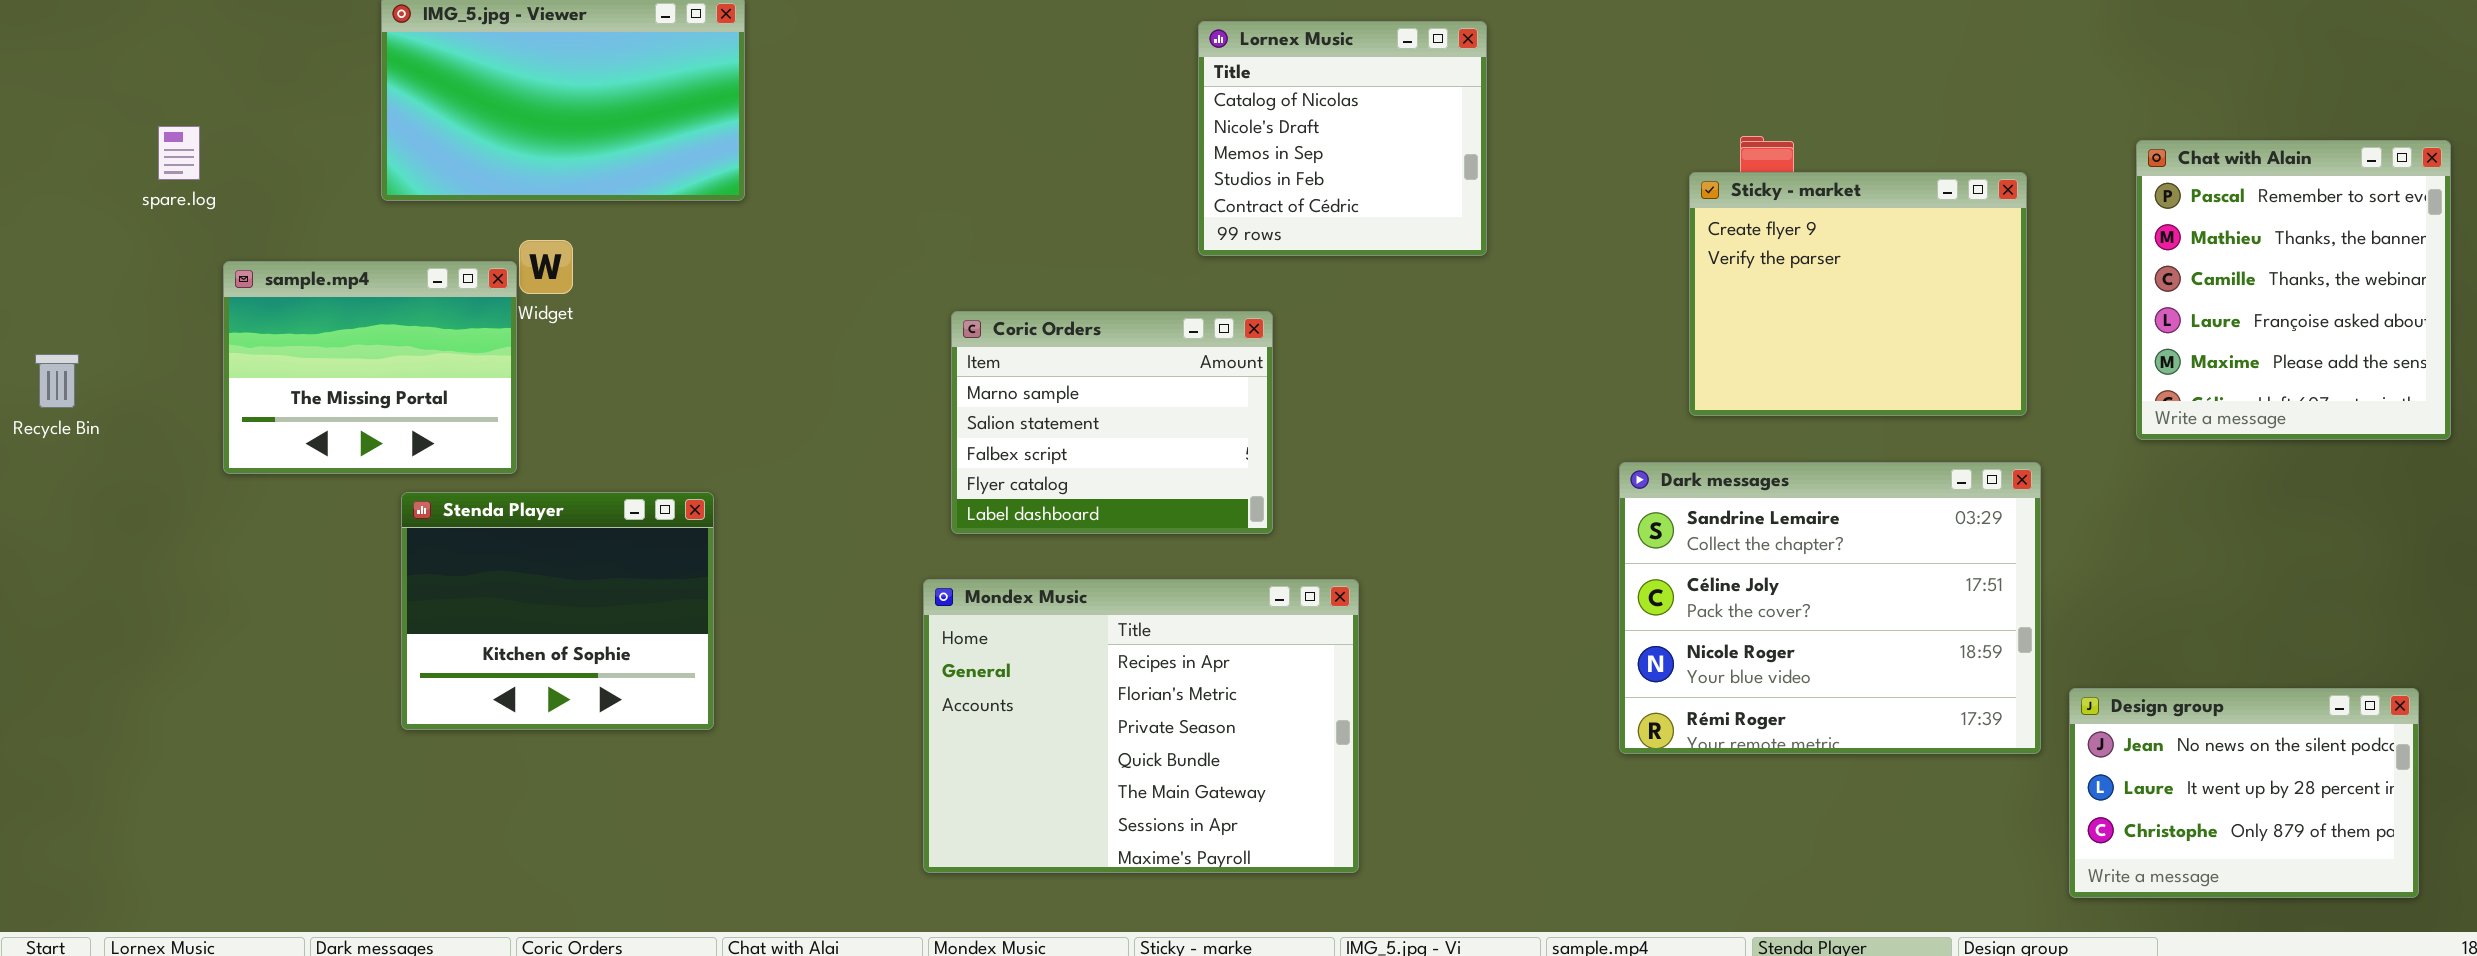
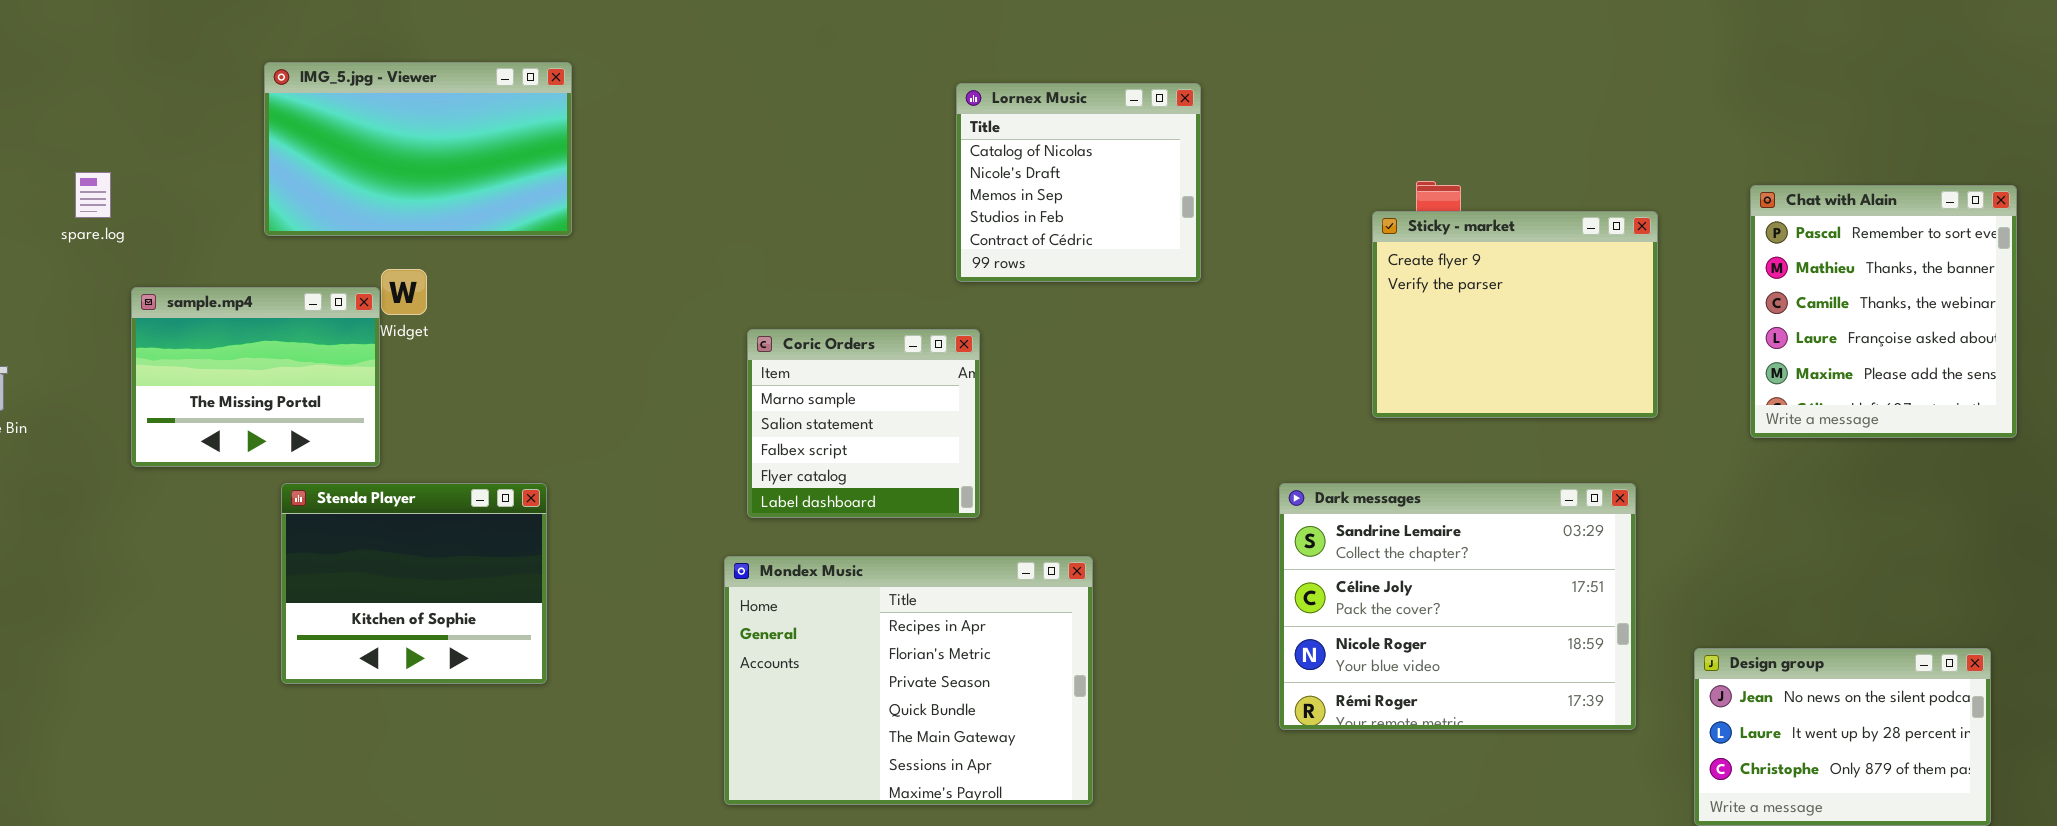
Coric Orders: [951,311,1273,534] -> [747,329,980,518], resized
Dark messages: [1619,462,2041,754] -> [1279,483,1636,730], moved

